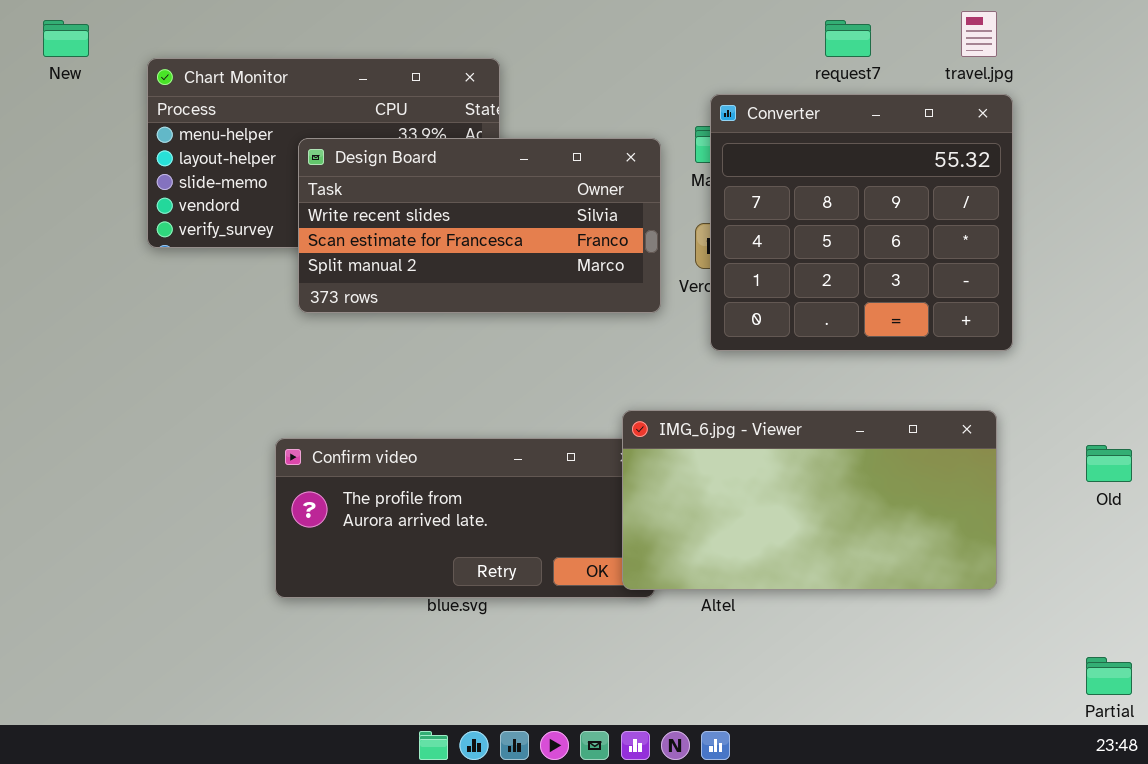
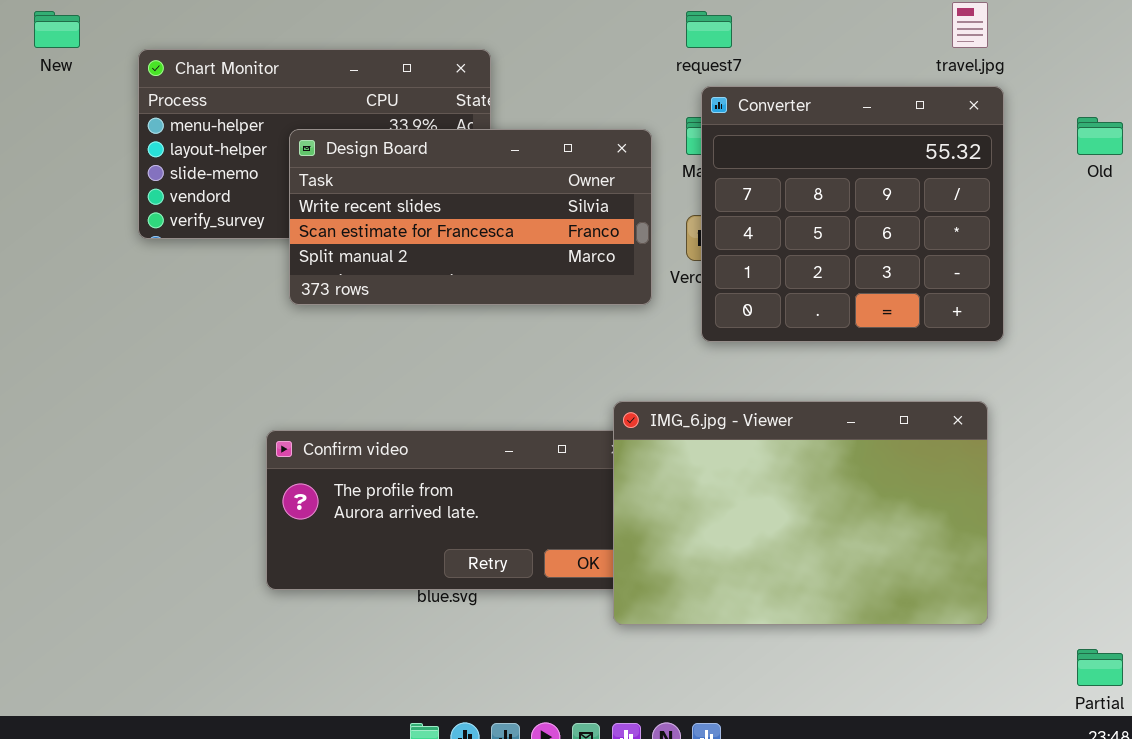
request7: [825,20,871,57] -> [686,11,732,48], moved
IMG_6.jpg - Viewer: [622,410,997,590] -> [613,401,988,625], resized
Old: [1086,445,1132,482] -> [1077,117,1123,155], moved

